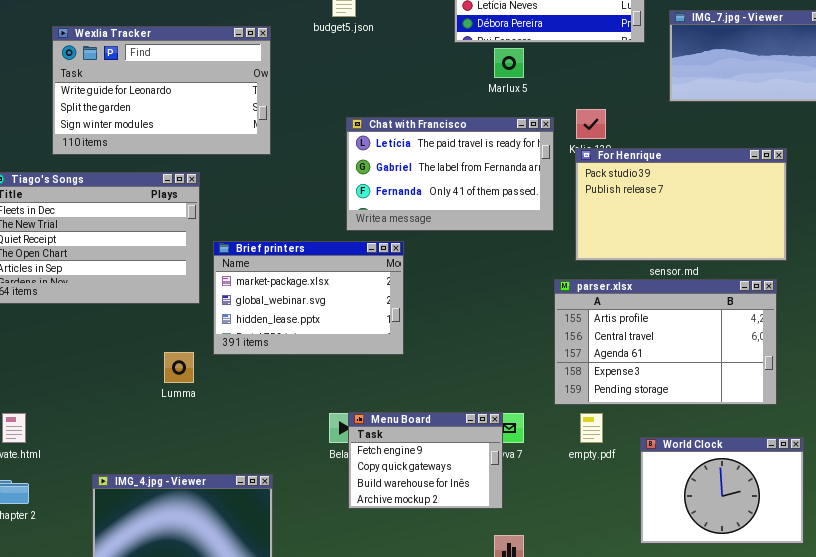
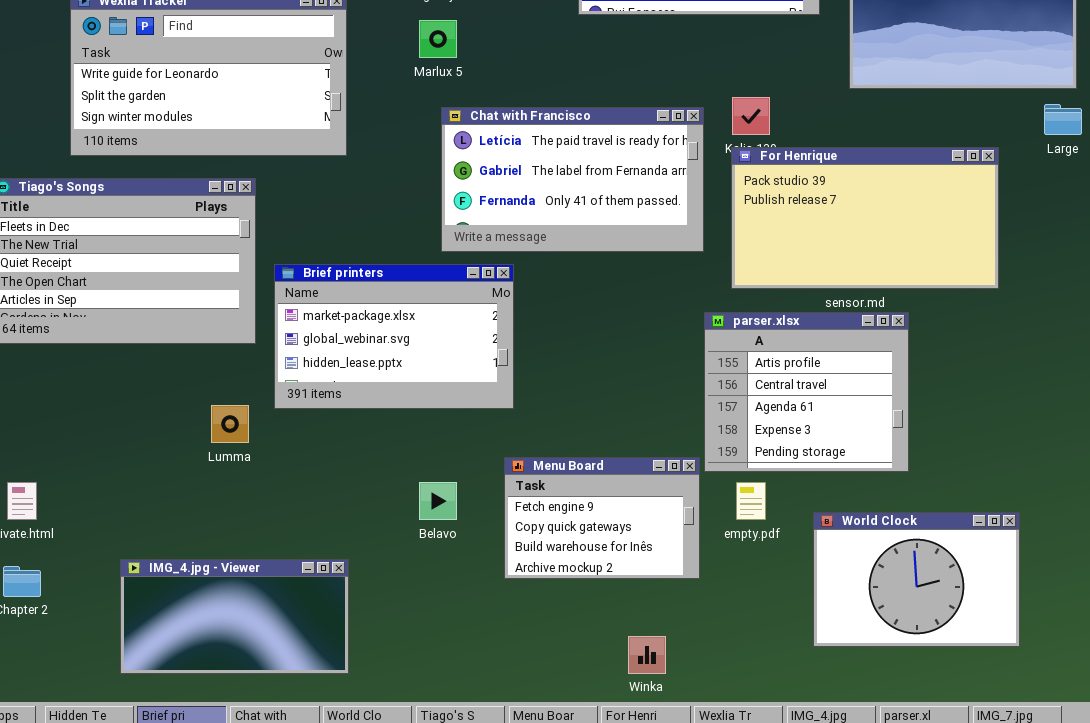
Marlux 5: [494,48,524,78] -> [419,20,457,58], moved
parser.xlsx: [554,279,777,405] -> [704,312,909,472], resized
Menu Board: [348,412,503,509] -> [504,457,700,579], moved

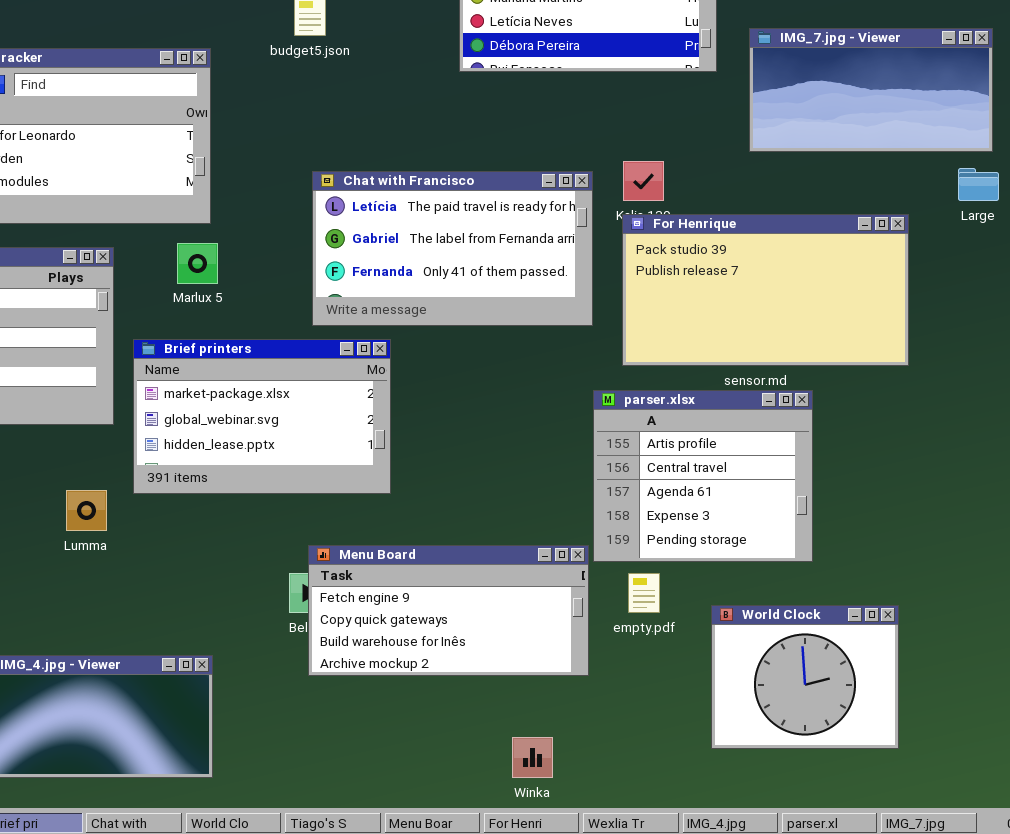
Marlux 5: [419,20,457,58] -> [177,243,218,284], moved
Menu Board: [504,457,700,579] -> [308,545,589,676], resized
World Clock: [813,512,1020,647] -> [711,605,899,749], resized

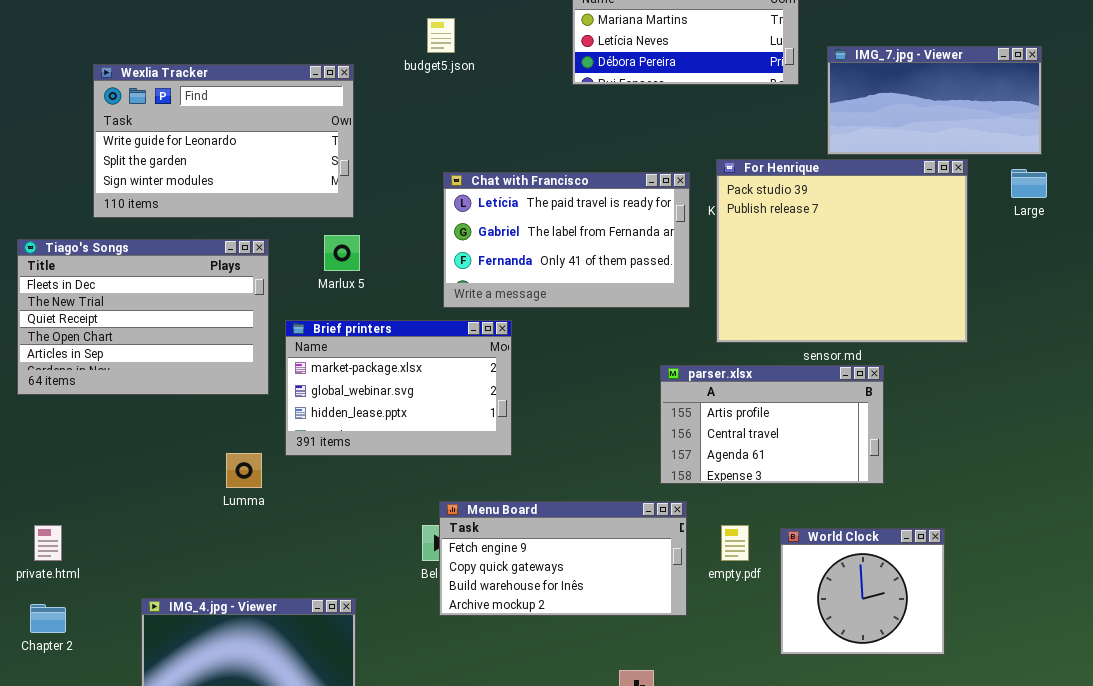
For Henrique: [622,214,909,366] -> [716,159,968,343], resized
parser.xlsx: [593,390,813,562] -> [660,365,884,484], resized
World Clock: [711,605,899,749] -> [780,528,945,655], moved

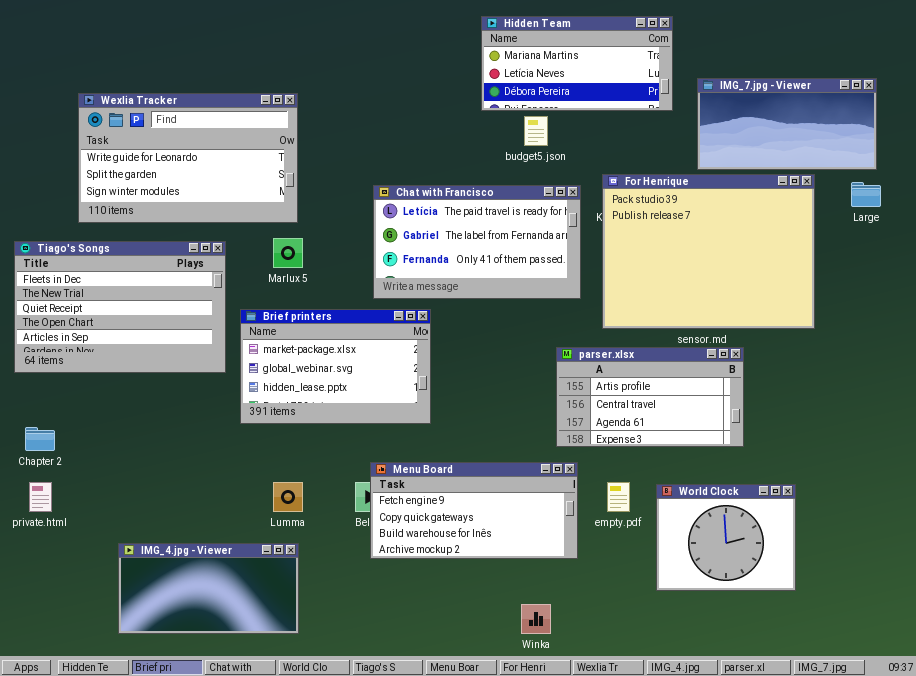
budget5.json: [427,18,455,53] -> [524,116,548,146], moved
Lumma: [226,453,262,488] -> [273,482,303,512], moved
Chapter 2: [30,604,66,633] -> [25,427,55,451], moved

